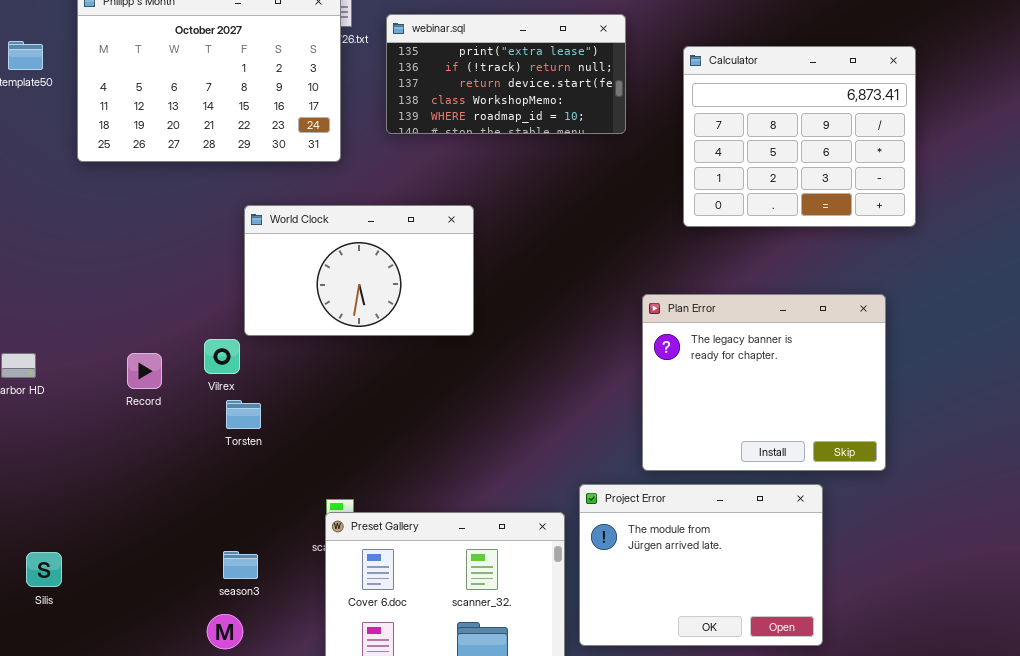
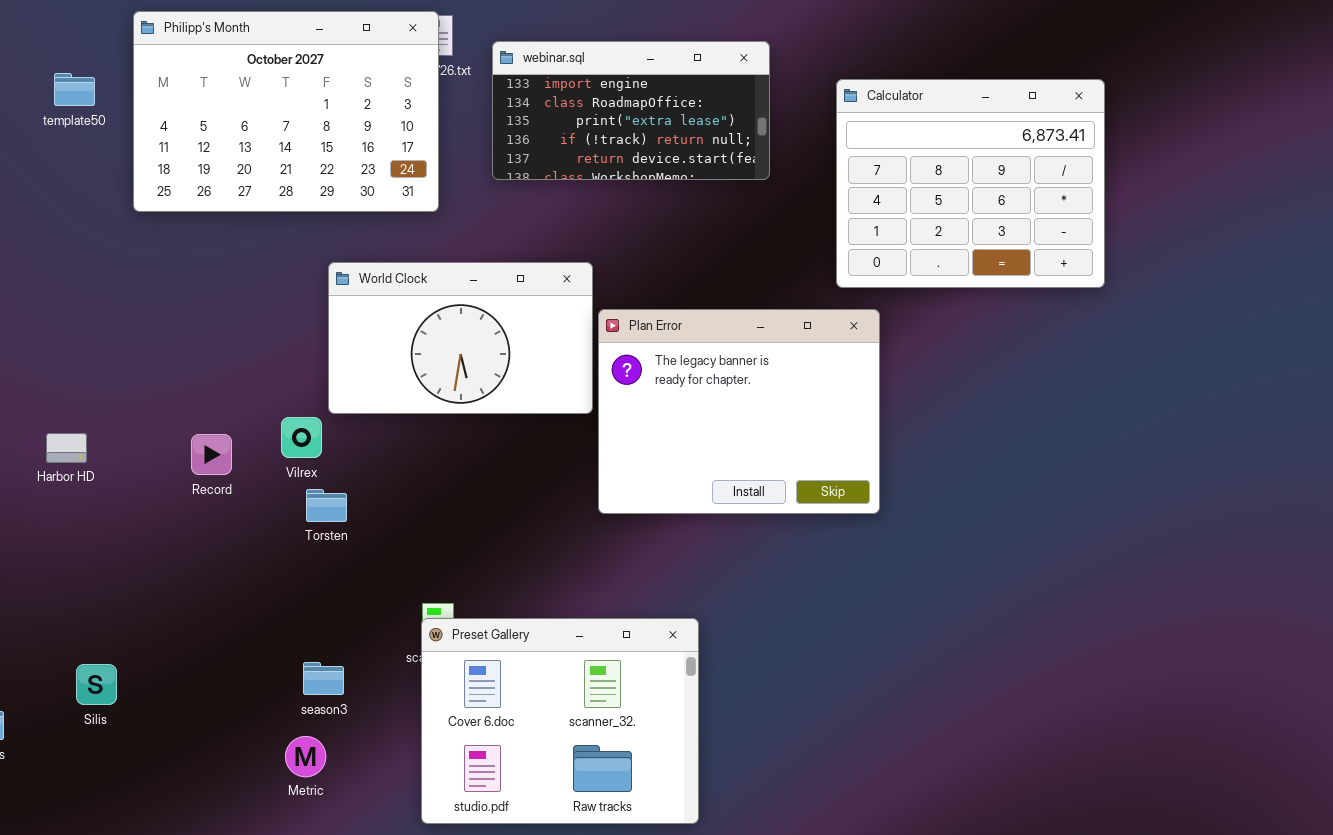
webinar.sql: [386,14,626,134] -> [492,41,770,180], scrolled up 2 rows
Plan Error: [642,294,886,471] -> [598,309,880,514], moved
Project Error: [579,484,823,646] -> none, closed

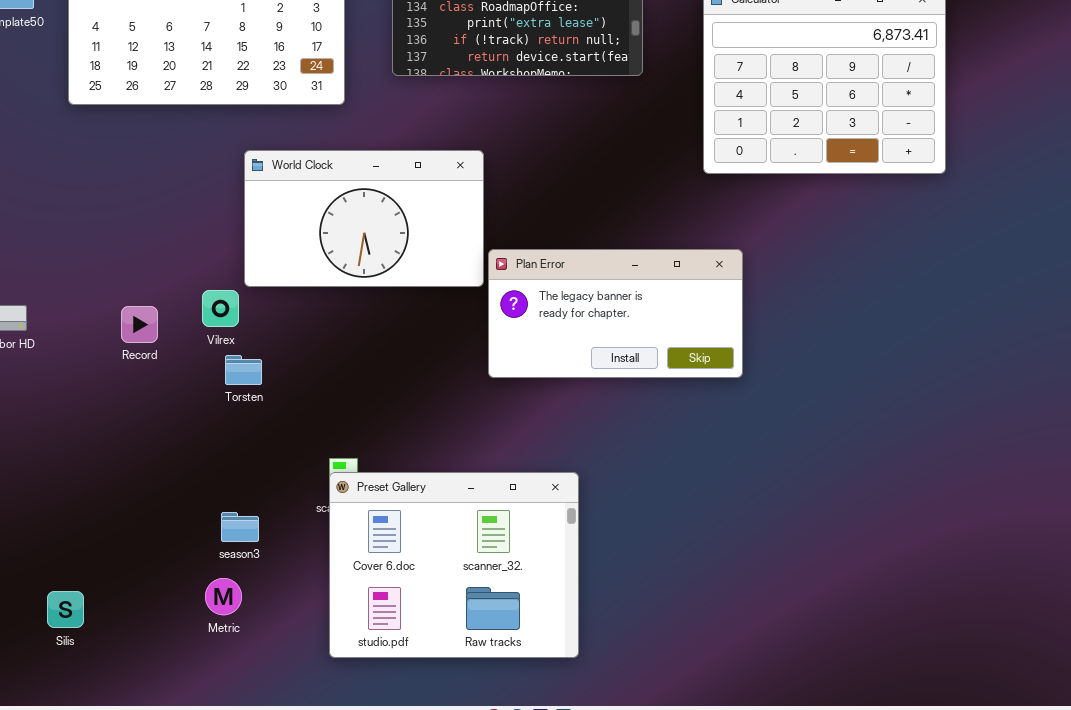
Plan Error: [598,309,880,514] -> [488,249,743,378], resized
Silis: [76,664,117,705] -> [47,591,84,628], moved

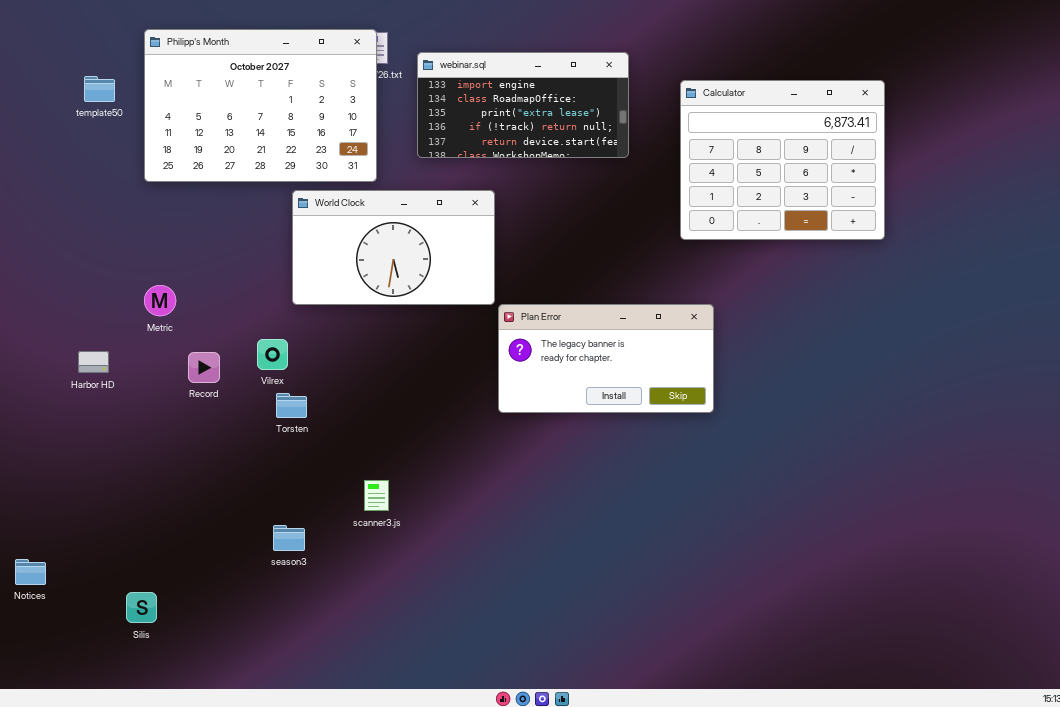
World Clock: [244,150,484,287] -> [292,190,495,305], moved
Preset Gallery: [329,472,579,658] -> none, closed
Metric: [205,578,242,615] -> [144,285,176,316], moved

